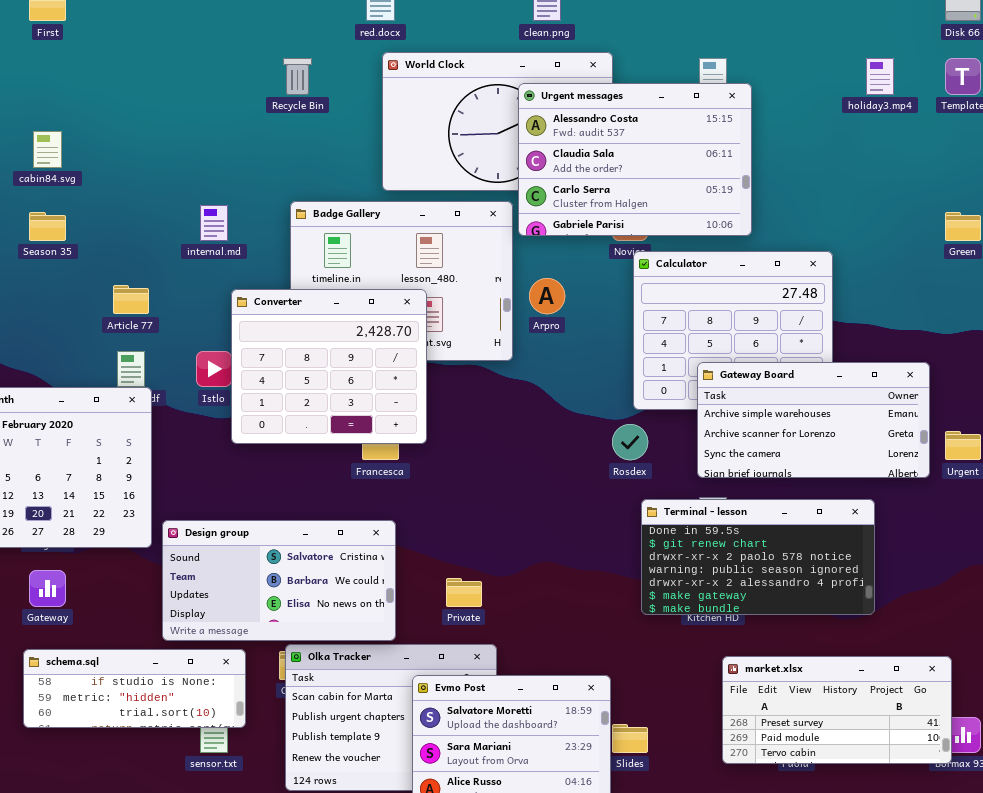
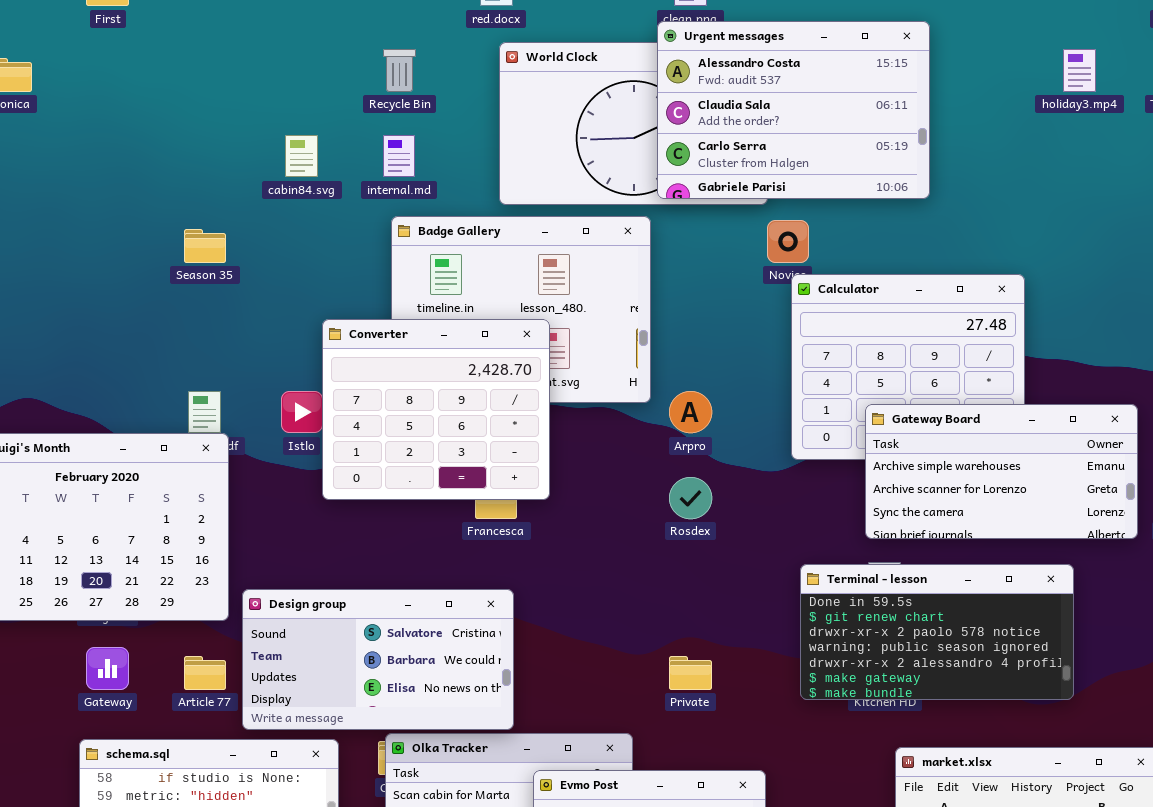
Urgent messages: [518,83,752,236] -> [657,21,930,199], moved
cabin84.svg: [33,131,62,168] -> [285,135,318,177], moved
internal.md: [200,205,228,241] -> [383,135,415,177], moved
Season 35: [29,212,66,241] -> [184,229,226,263], moved
Arpro: [529,278,565,314] -> [669,391,712,433], moved
Article 77: [113,285,149,314] -> [184,656,226,690], moved
Rosdex: [612,424,648,460] -> [669,477,712,519], moved
Private: [446,578,482,607] -> [669,656,712,690], moved

